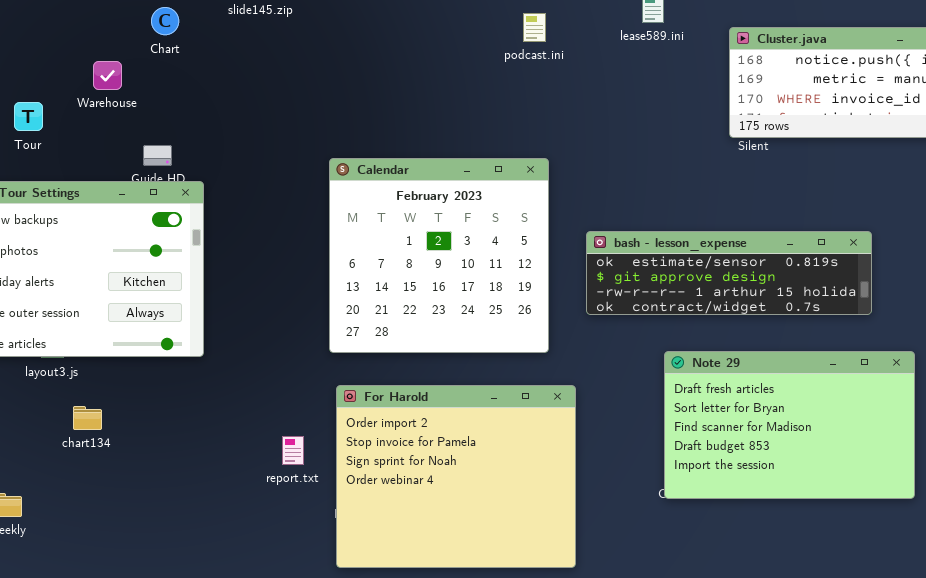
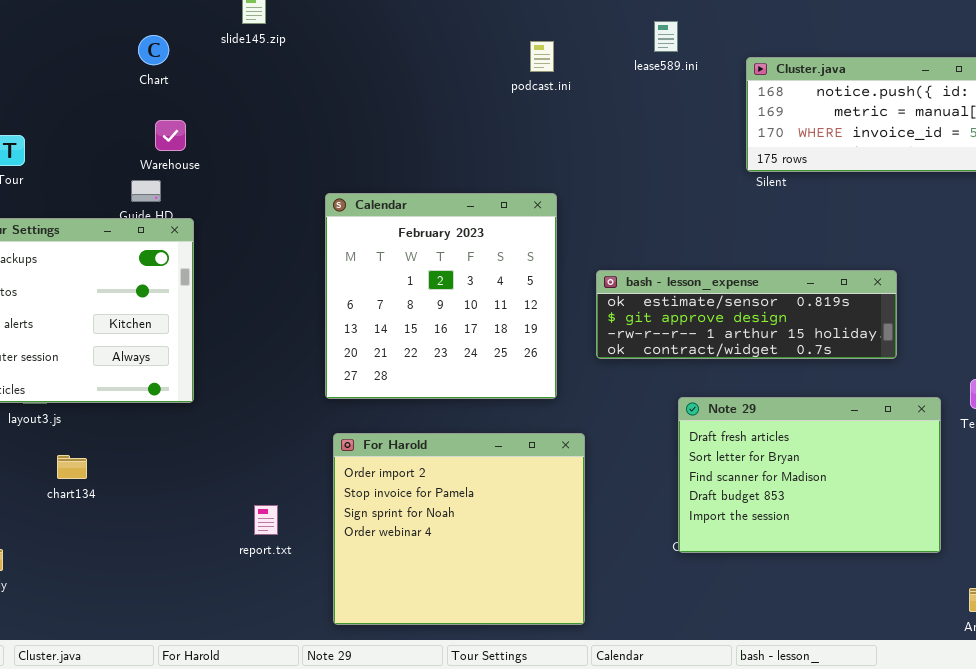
Warehouse: [93,61,122,90] -> [155,120,186,151], moved
report.txt: [282,436,304,465] -> [254,505,278,535], moved

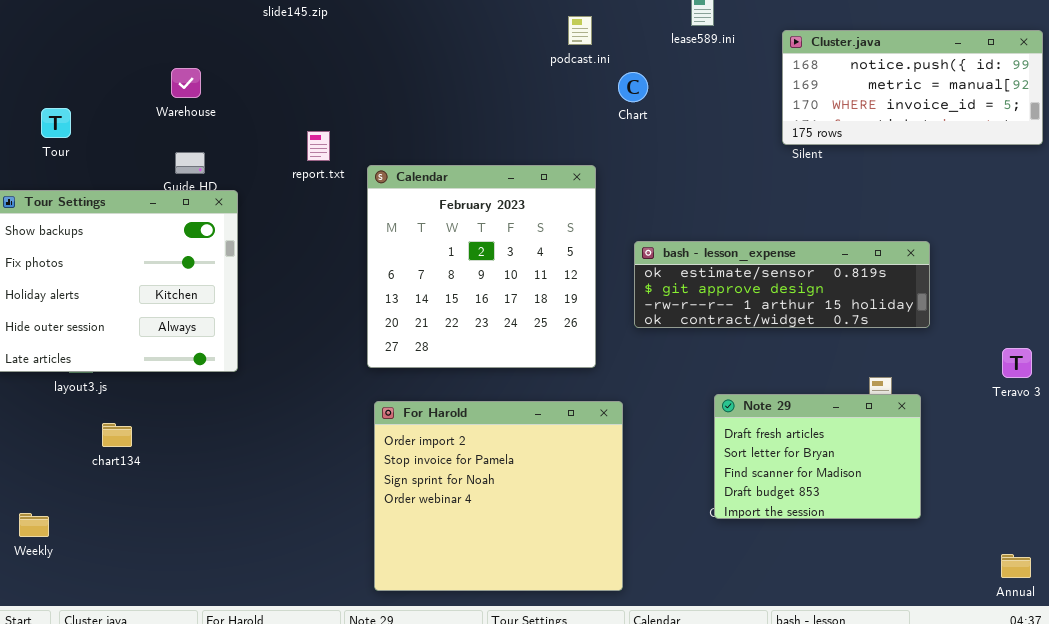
Chart: [138,35,169,65] -> [618,72,648,102], moved
Warehouse: [155,120,186,151] -> [171,68,201,98], moved
Note 29: [678,397,941,553] -> [714,394,921,519], resized
report.txt: [254,505,278,535] -> [307,131,330,161], moved

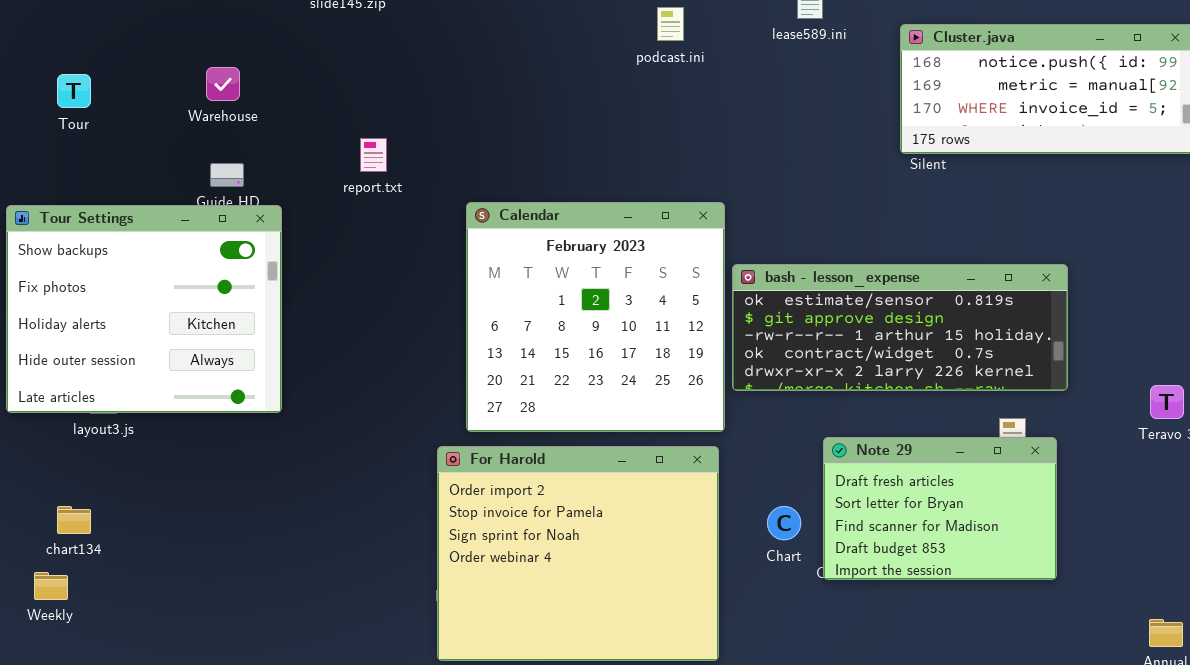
Chart: [618,72,648,102] -> [767,506,801,540], moved
Tour: [41,108,71,138] -> [57,74,91,108], moved
Calendar: [367,165,596,368] -> [466,202,725,432], moved
bash - lesson_expense: [634,241,930,328] -> [732,264,1068,391], resized
chart134: [102,423,132,447] -> [57,506,91,534], moved

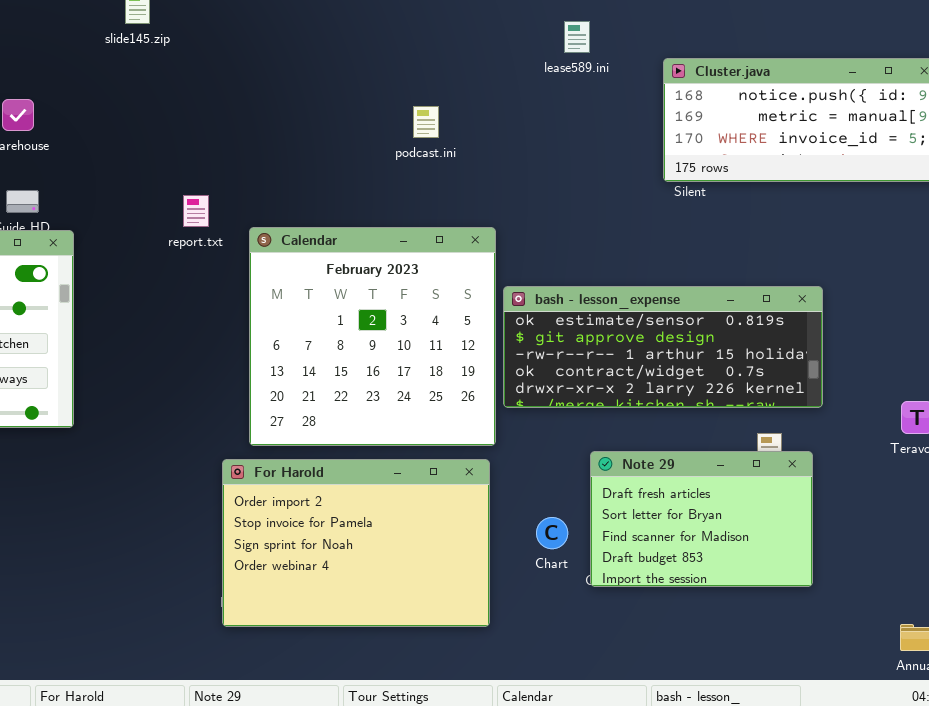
podcast.ini: [657,7,684,41] -> [413,106,439,138], moved
report.txt: [360,138,387,172] -> [183,195,209,227], moved
For Harold: [437,446,719,661] -> [222,459,490,627], resized

